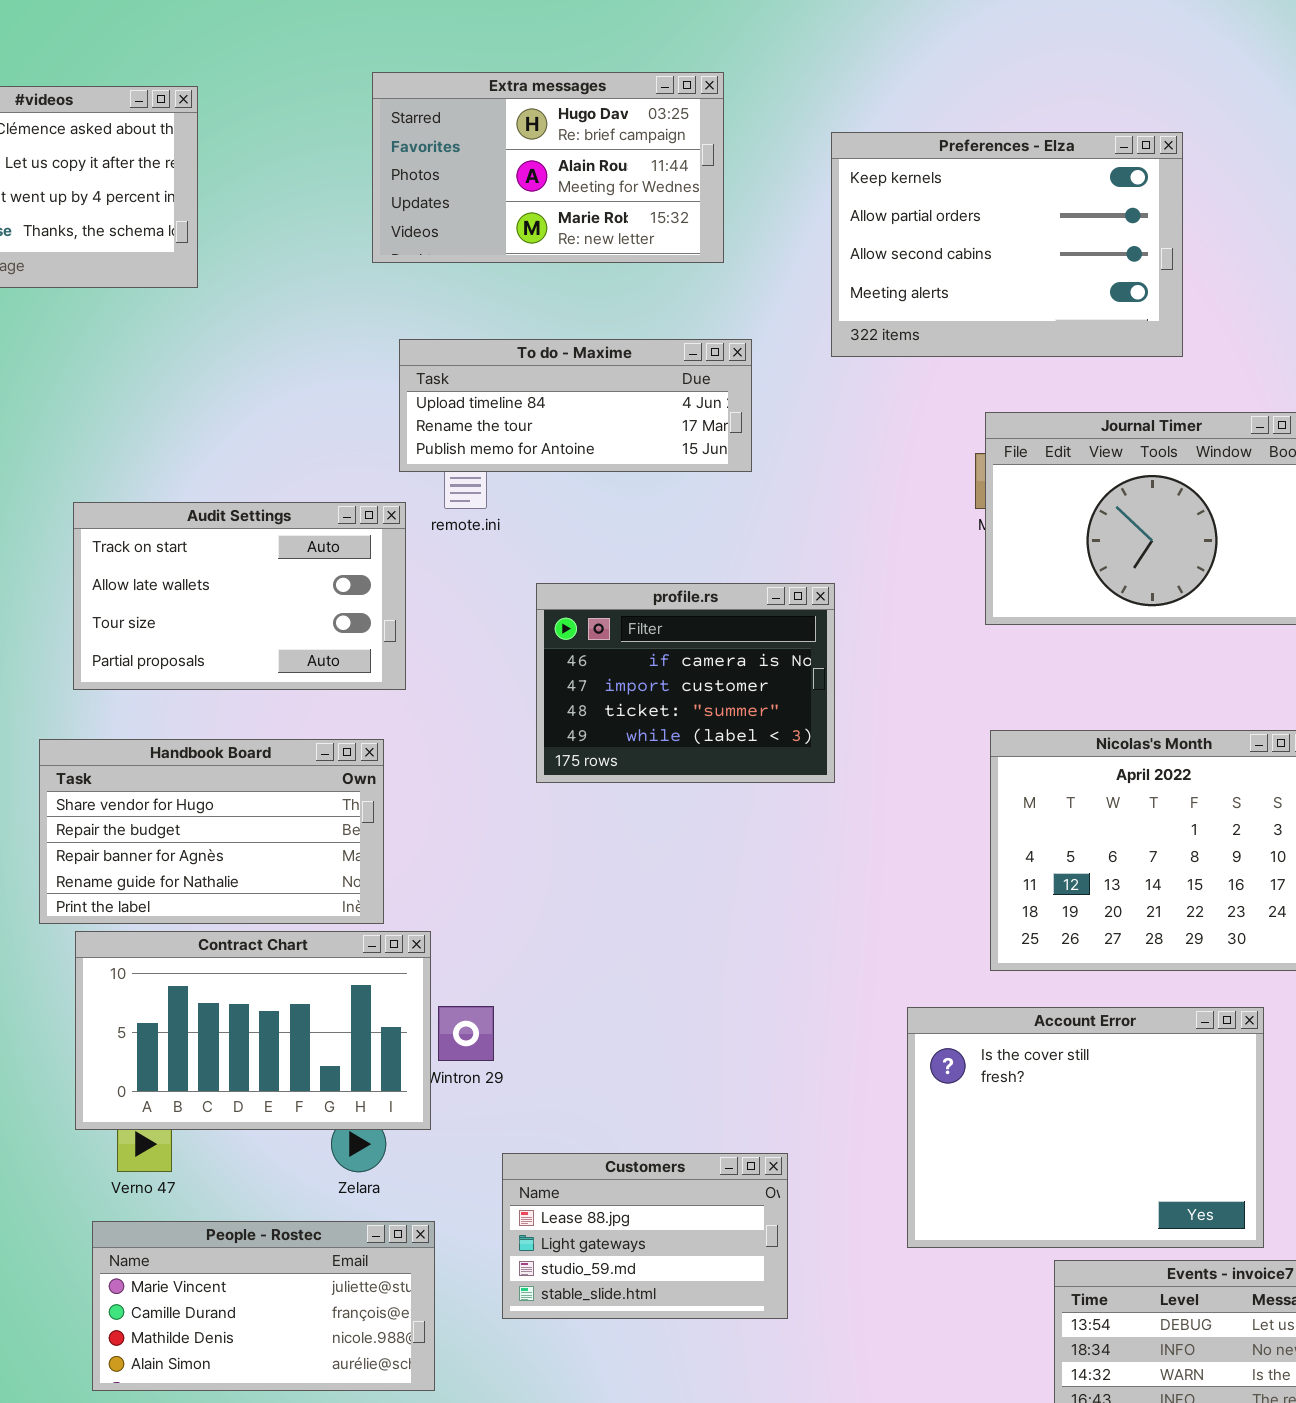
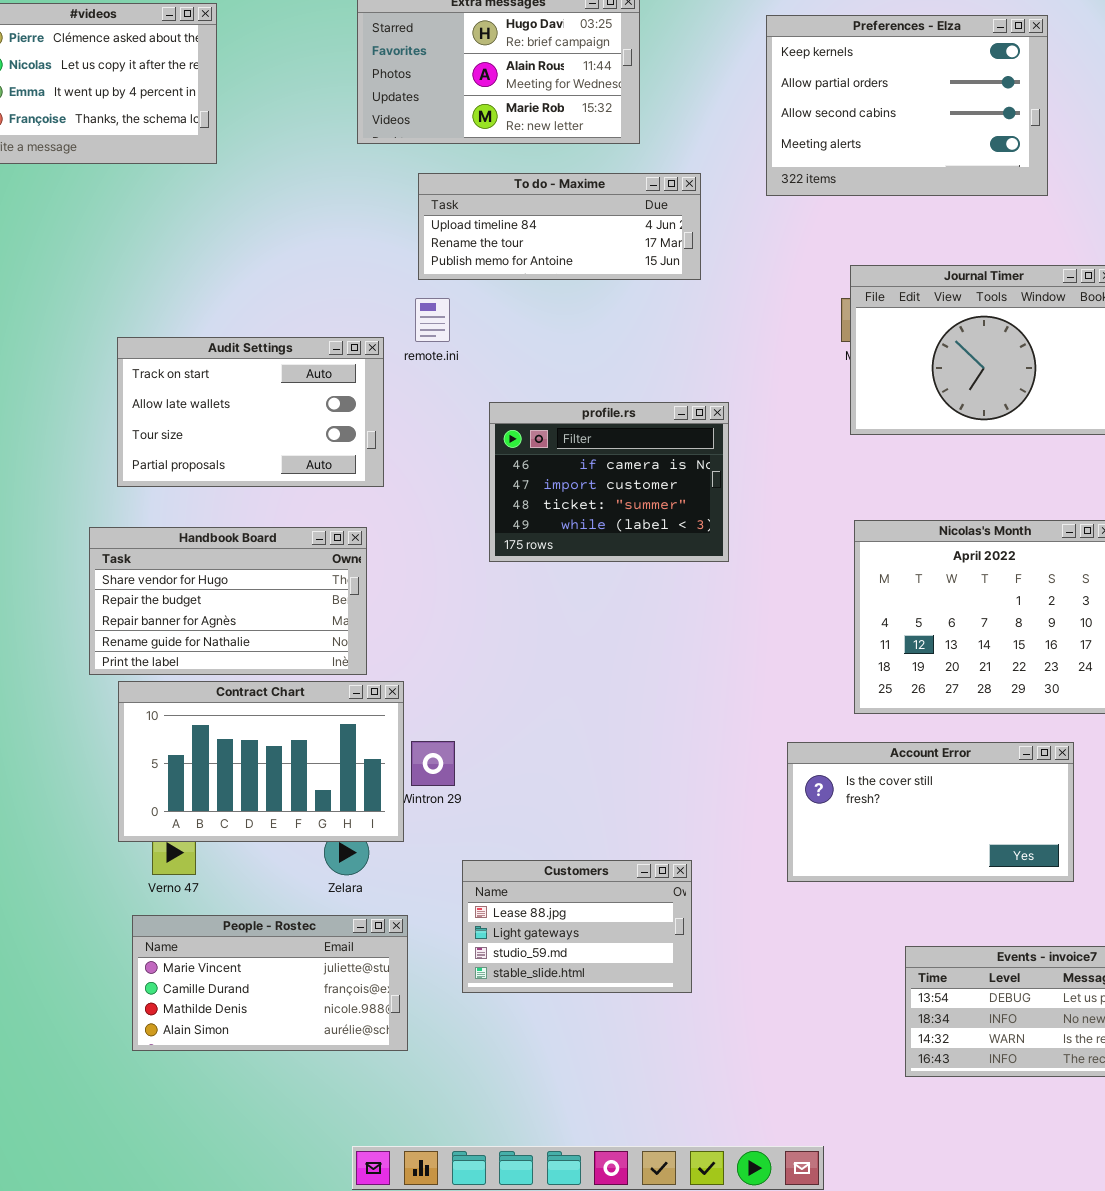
Preferences - Elza: [831,132,1183,357] -> [766,15,1048,196], moved
To do - Maxime: [399,339,752,472] -> [418,173,701,280], moved
Account Error: [907,1007,1264,1248] -> [787,742,1074,882], resized

